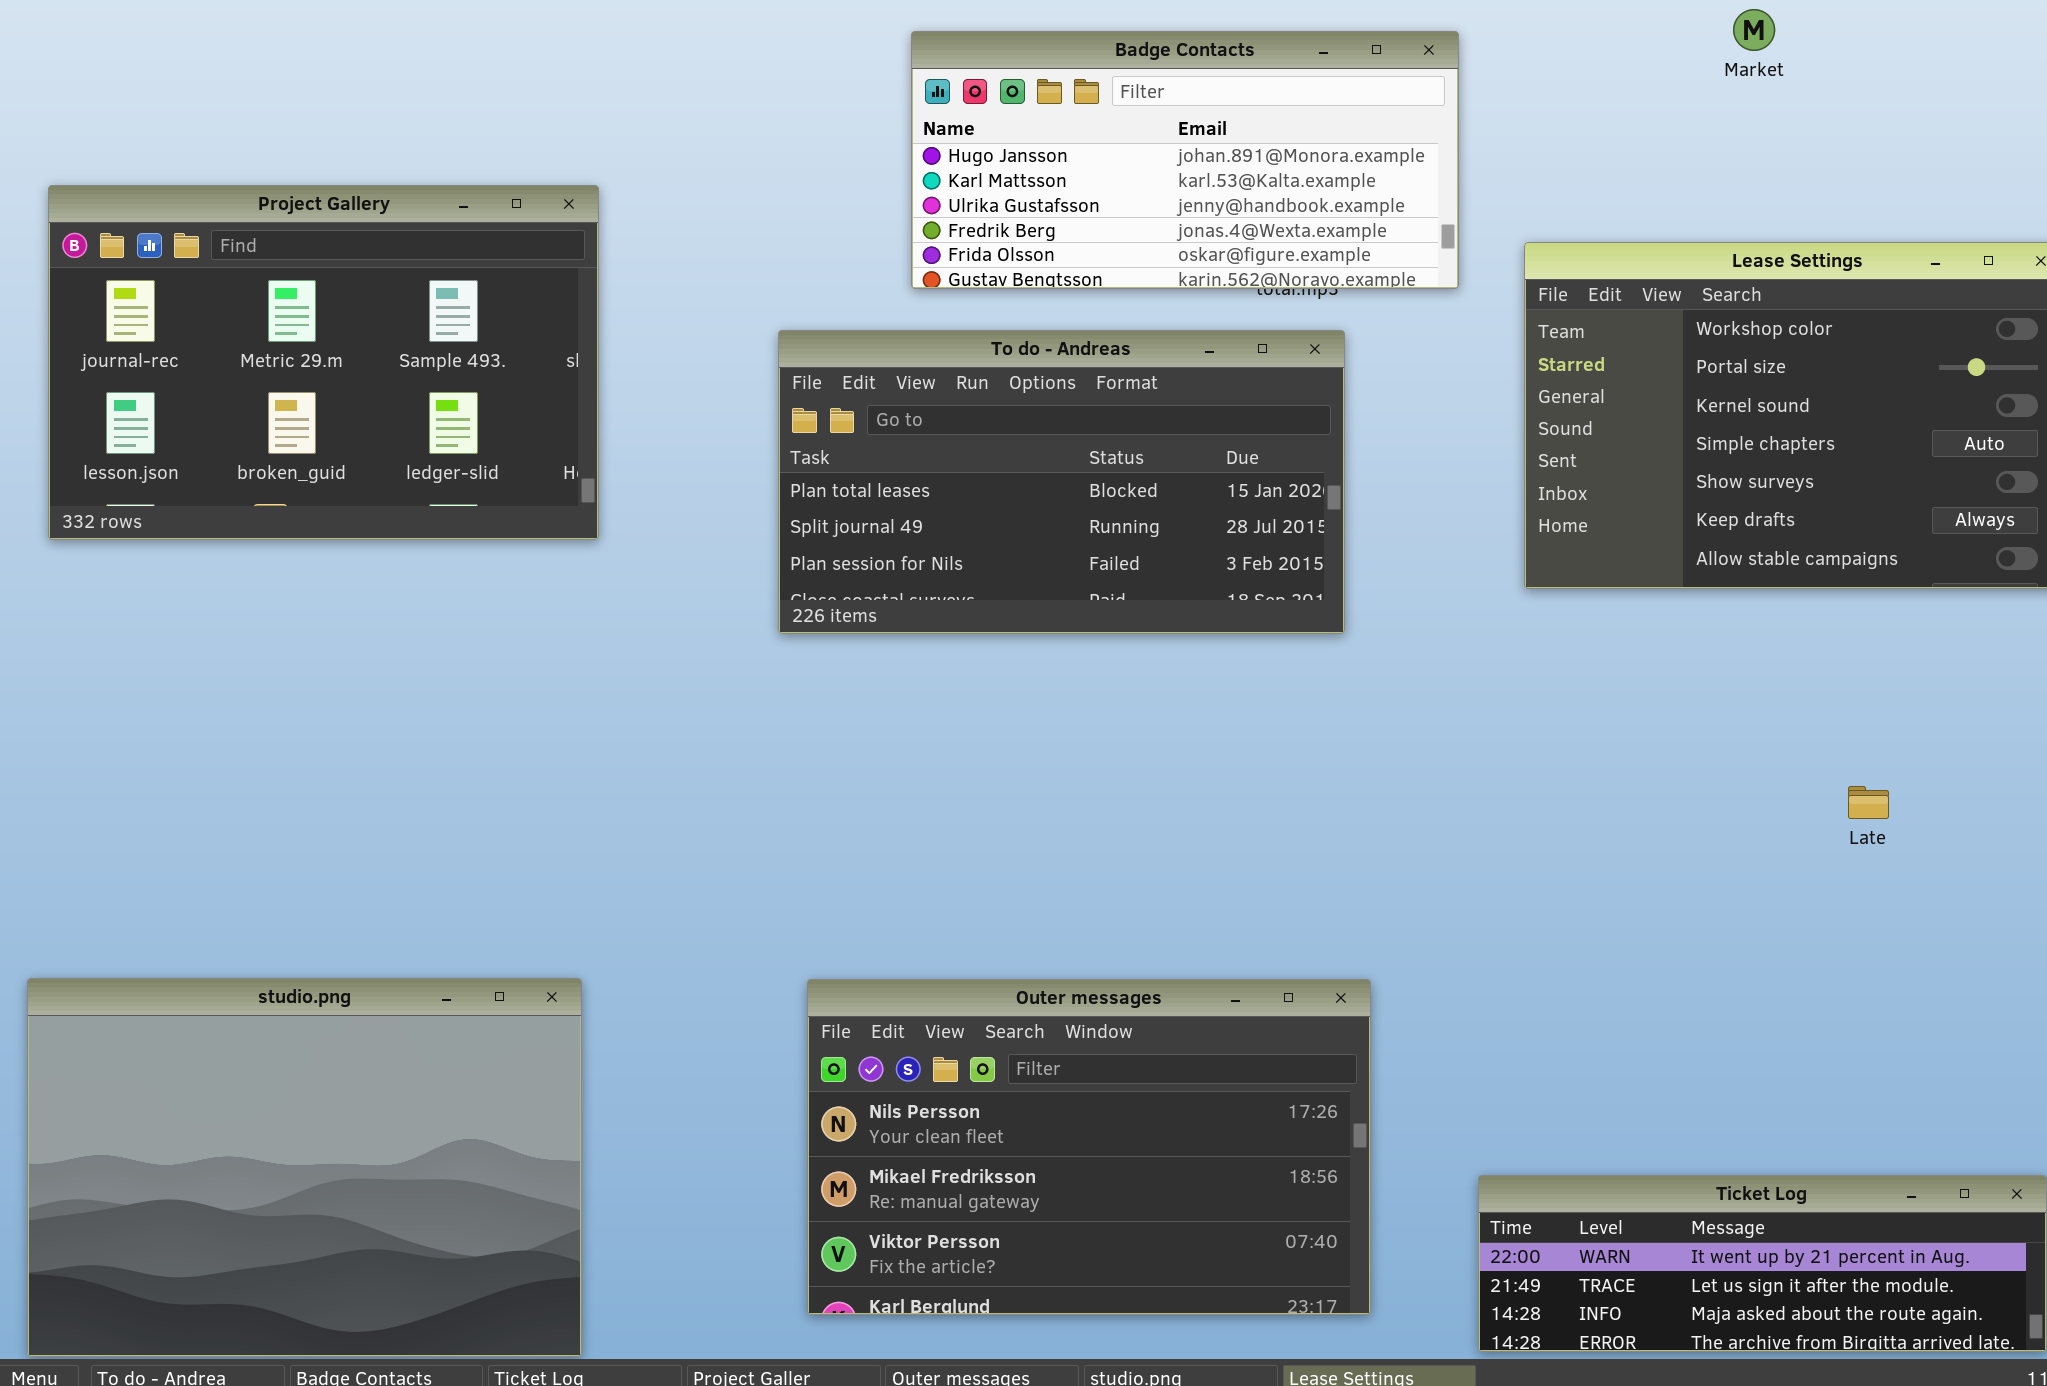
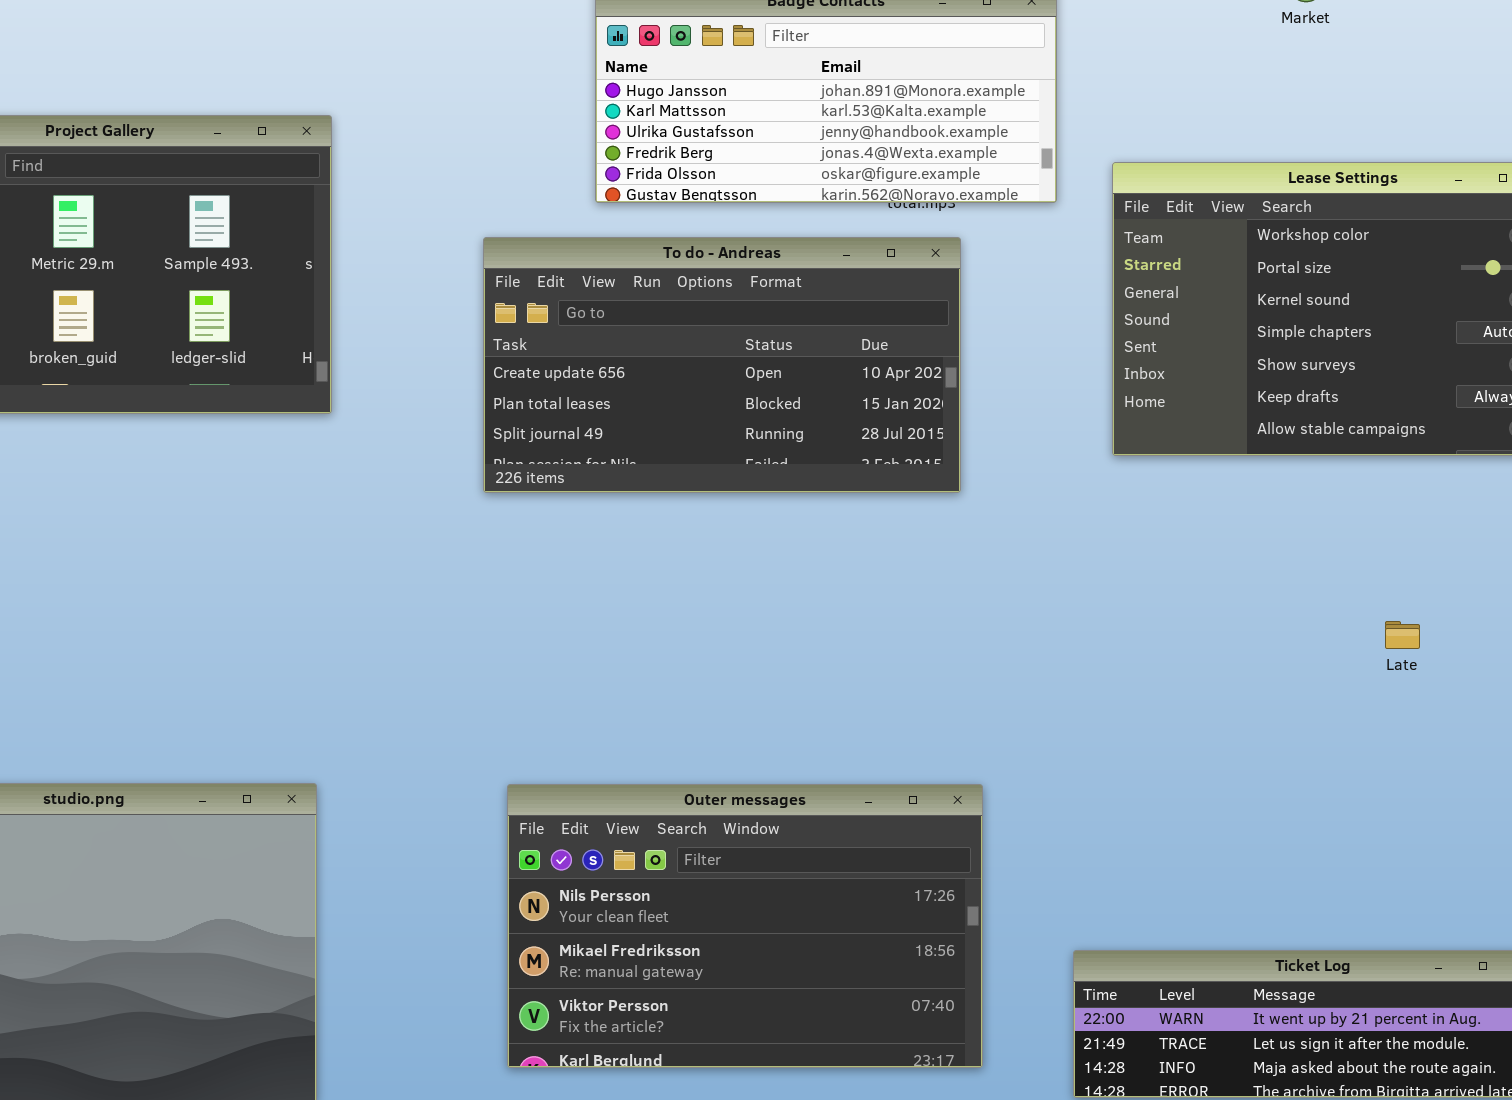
To do - Andreas: [778,330,1345,634] -> [483,237,961,493], scrolled up 1 row

